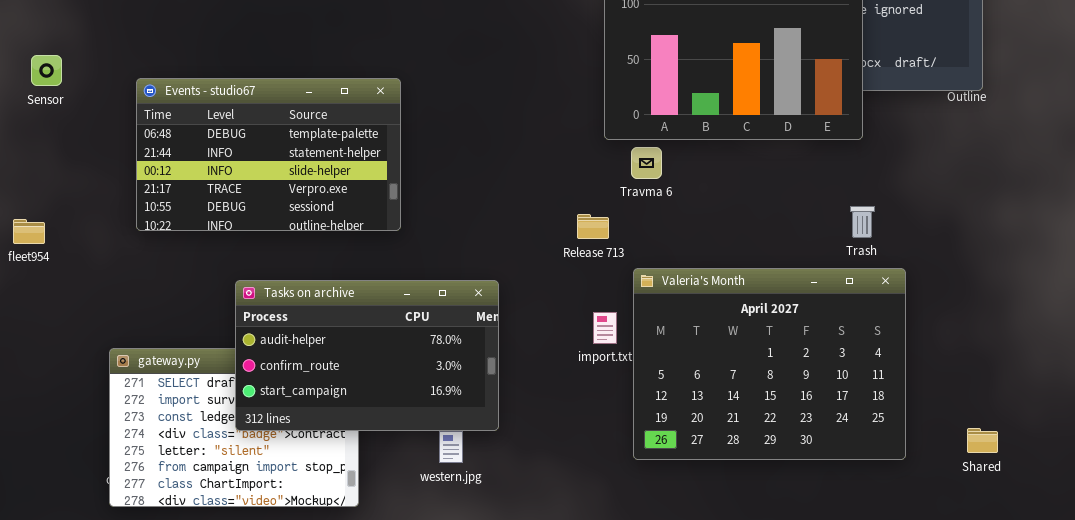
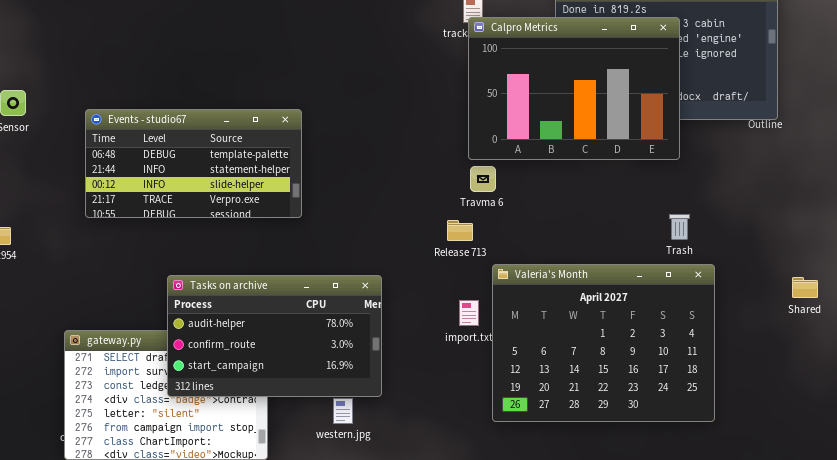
Events - studio67: [136,78,401,231] -> [85,109,302,218], resized
Travma 6: [631,147,662,179] -> [470,166,496,192], moved
Shared: [967,428,998,453] -> [792,277,818,298], moved

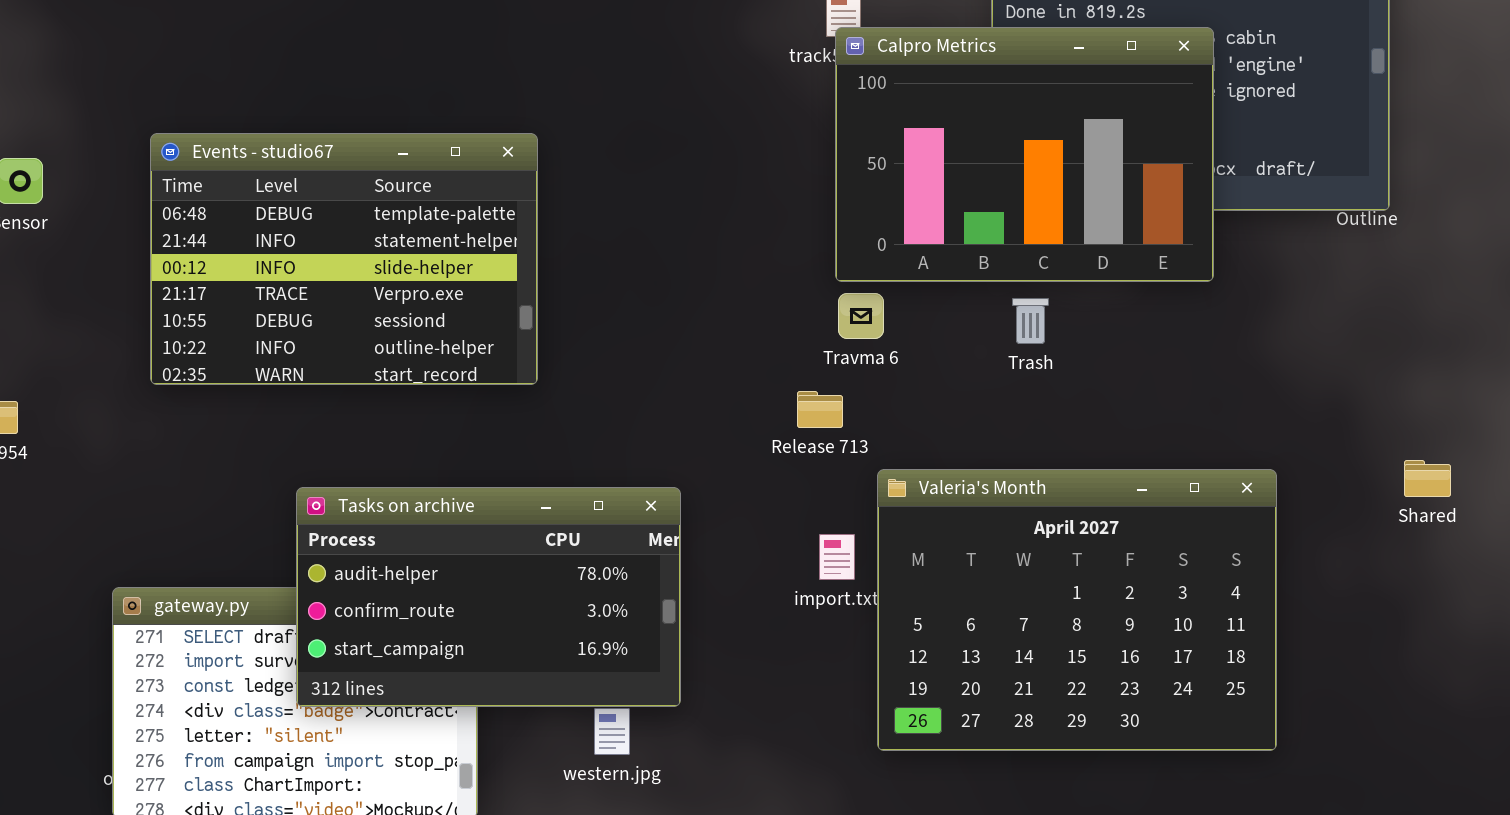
Events - studio67: [85,109,302,218] -> [150,133,538,385], resized
Trash: [669,214,690,240] -> [1012,298,1049,344], moved
Shared: [792,277,818,298] -> [1404,460,1451,497], moved

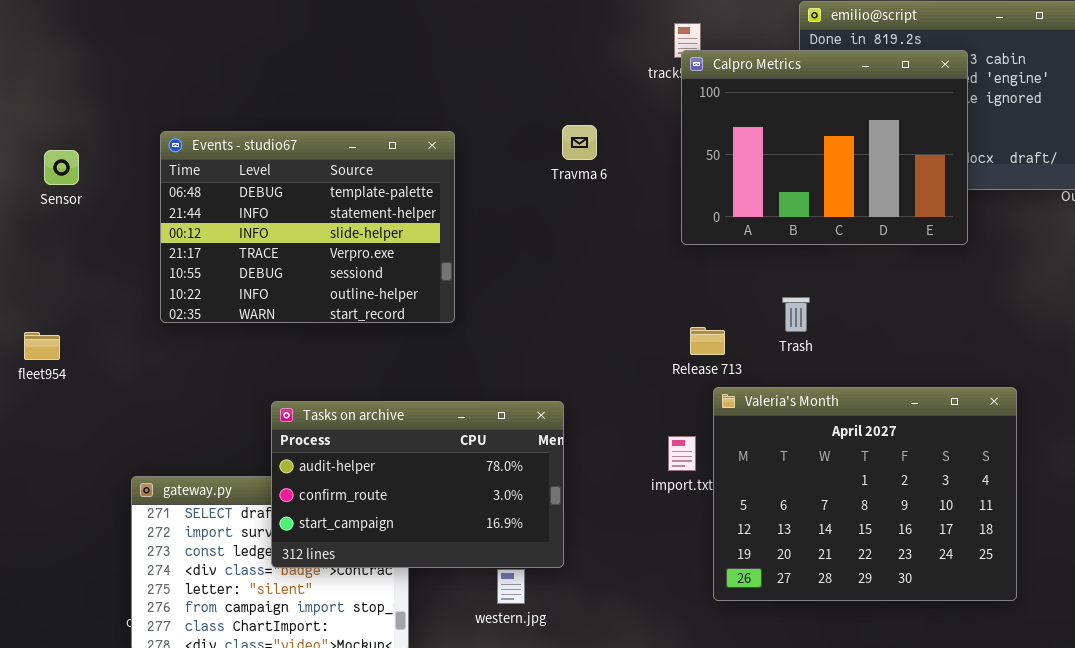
Travma 6: [838,293,884,339] -> [562,125,597,160], moved
Trash: [1012,298,1049,344] -> [782,297,810,332], moved
Release 713: [797,391,843,428] -> [690,327,725,355], moved

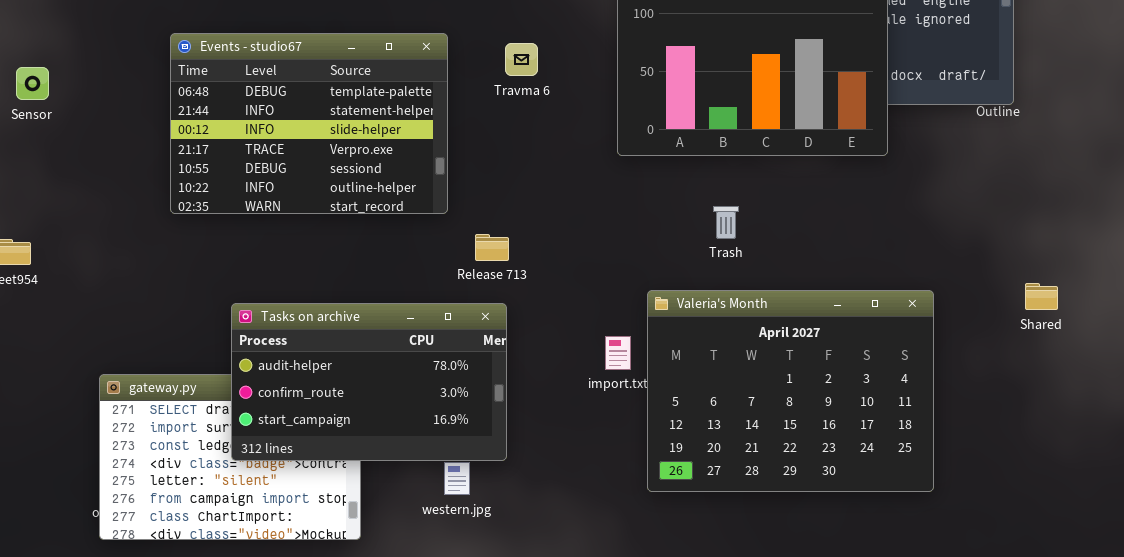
Events - studio67: [160,131,455,323] -> [170,33,448,214], moved
Release 713: [690,327,725,355] -> [475,234,509,261], moved

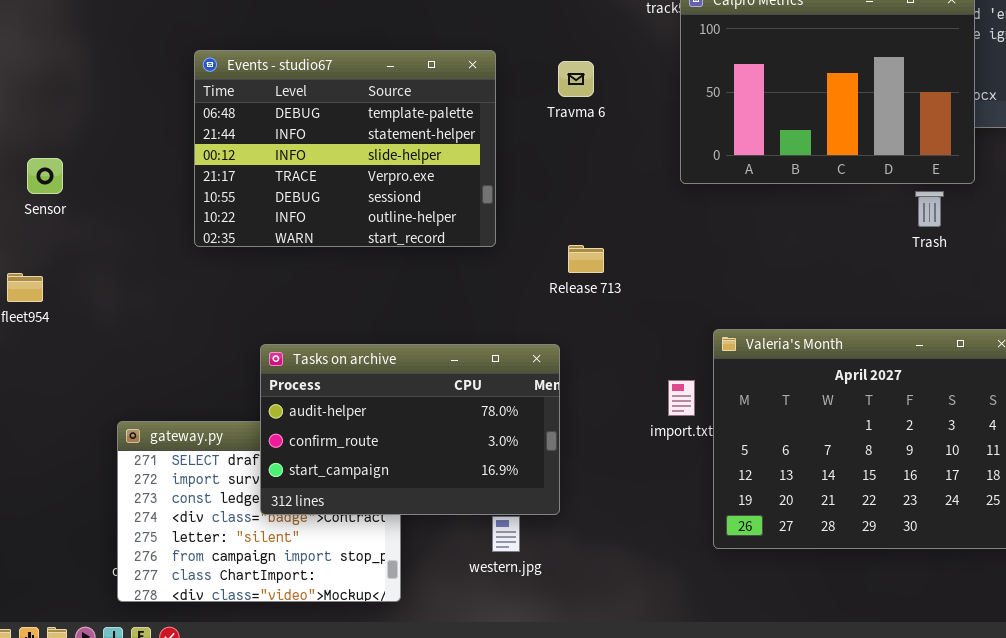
Sensor: [16,67,49,100] -> [27,158,63,194], moved
Trash: [713,206,739,239] -> [915,191,944,227], moved
Release 713: [475,234,509,261] -> [568,245,604,273], moved

